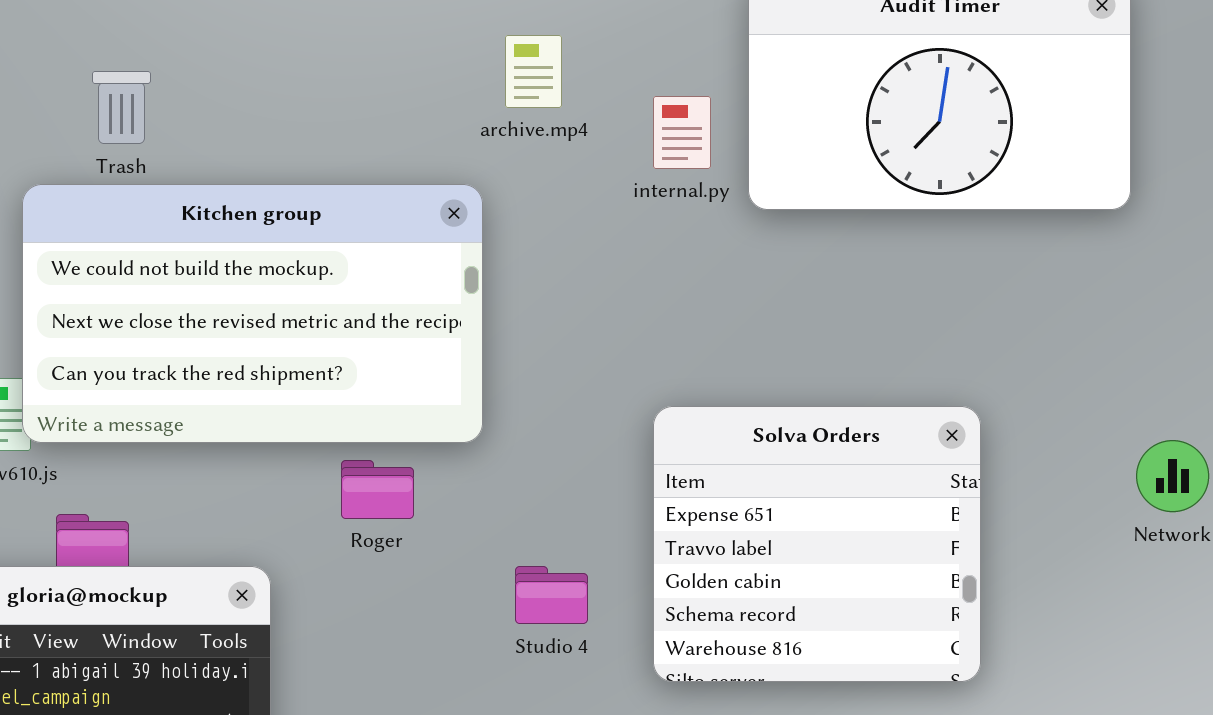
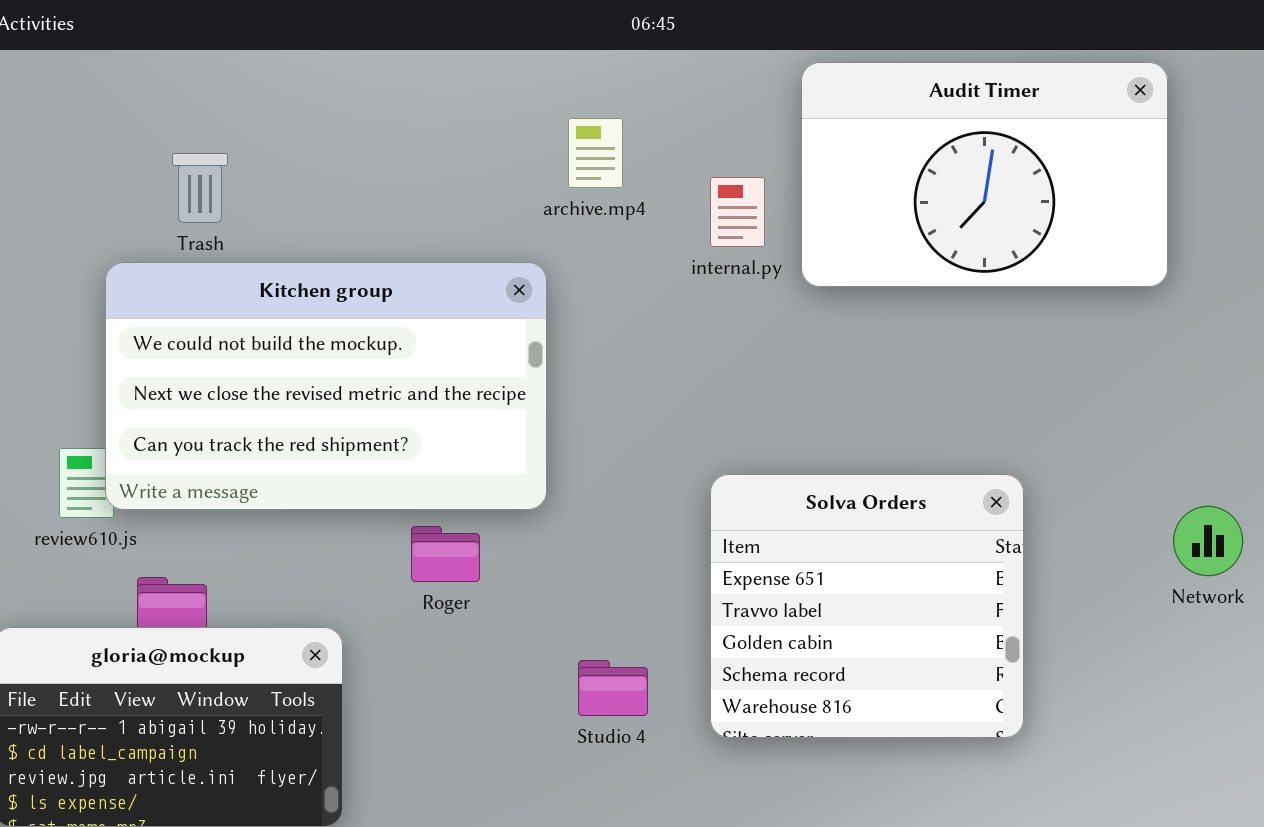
Studio 4: [515,566,588,624] -> [578,660,648,716], moved

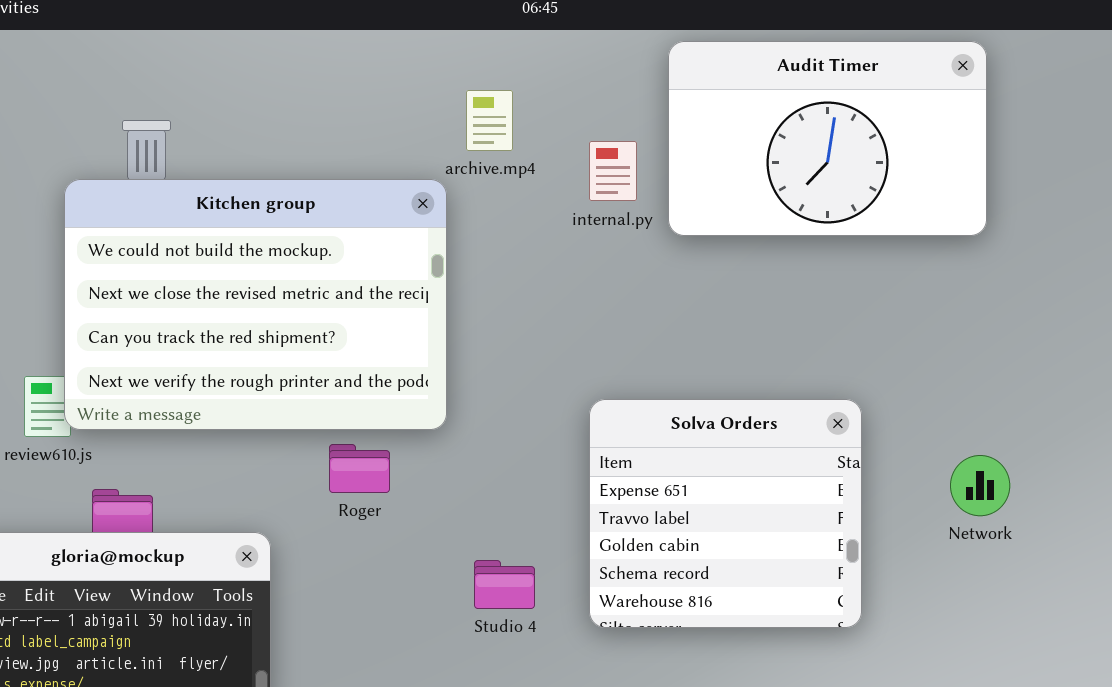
Kitchen group: [105,262,547,510] -> [64,179,447,430], resized
Network: [1173,506,1243,576] -> [950,455,1010,516], moved

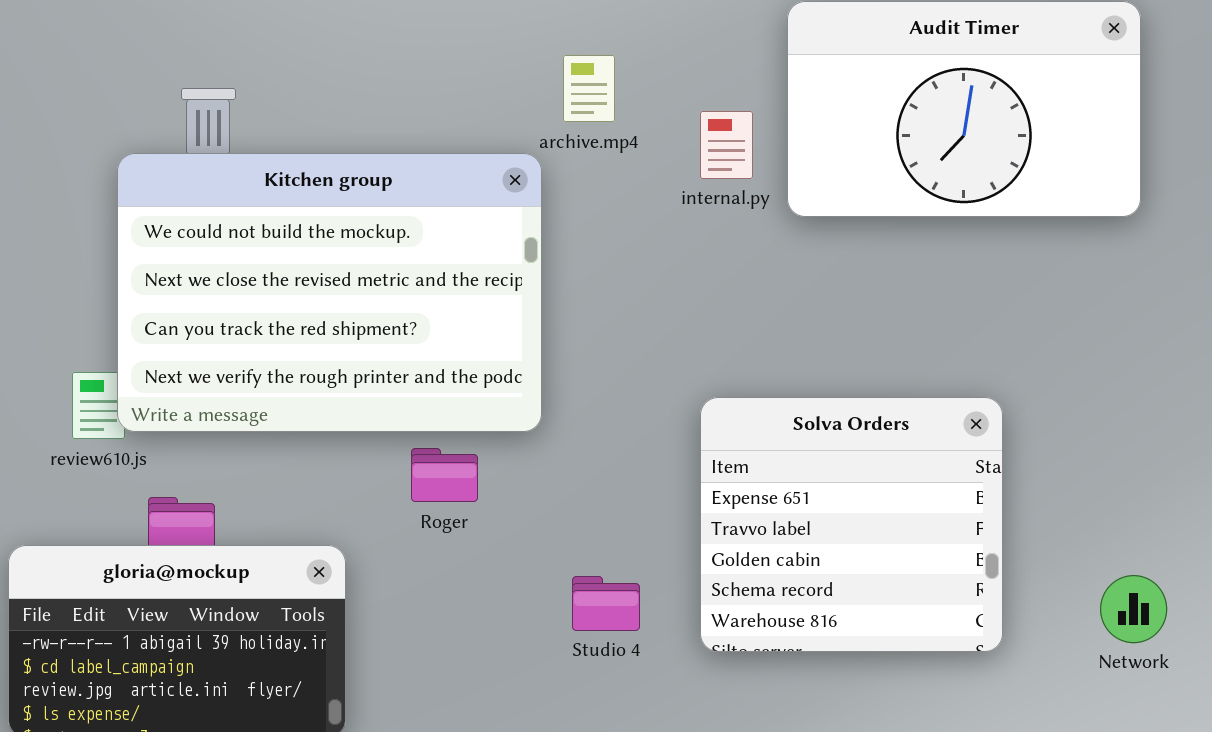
Network: [950,455,1010,516] -> [1100,575,1167,643], moved

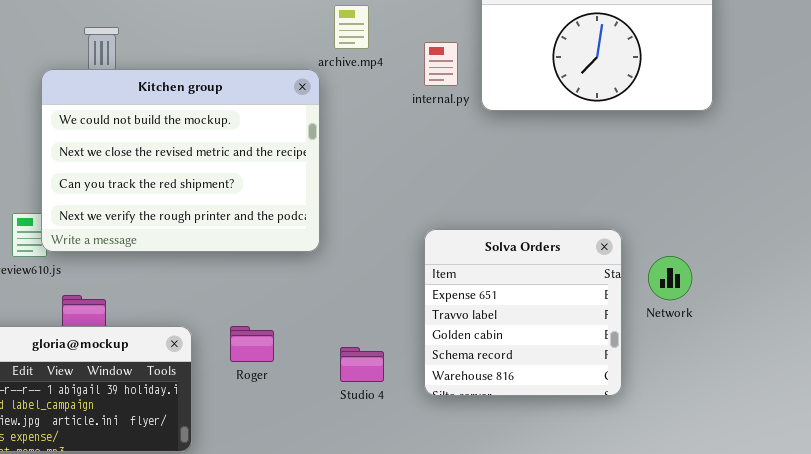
Roger: [411,448,478,502] -> [230,326,274,362], moved
Network: [1100,575,1167,643] -> [648,256,692,300], moved

